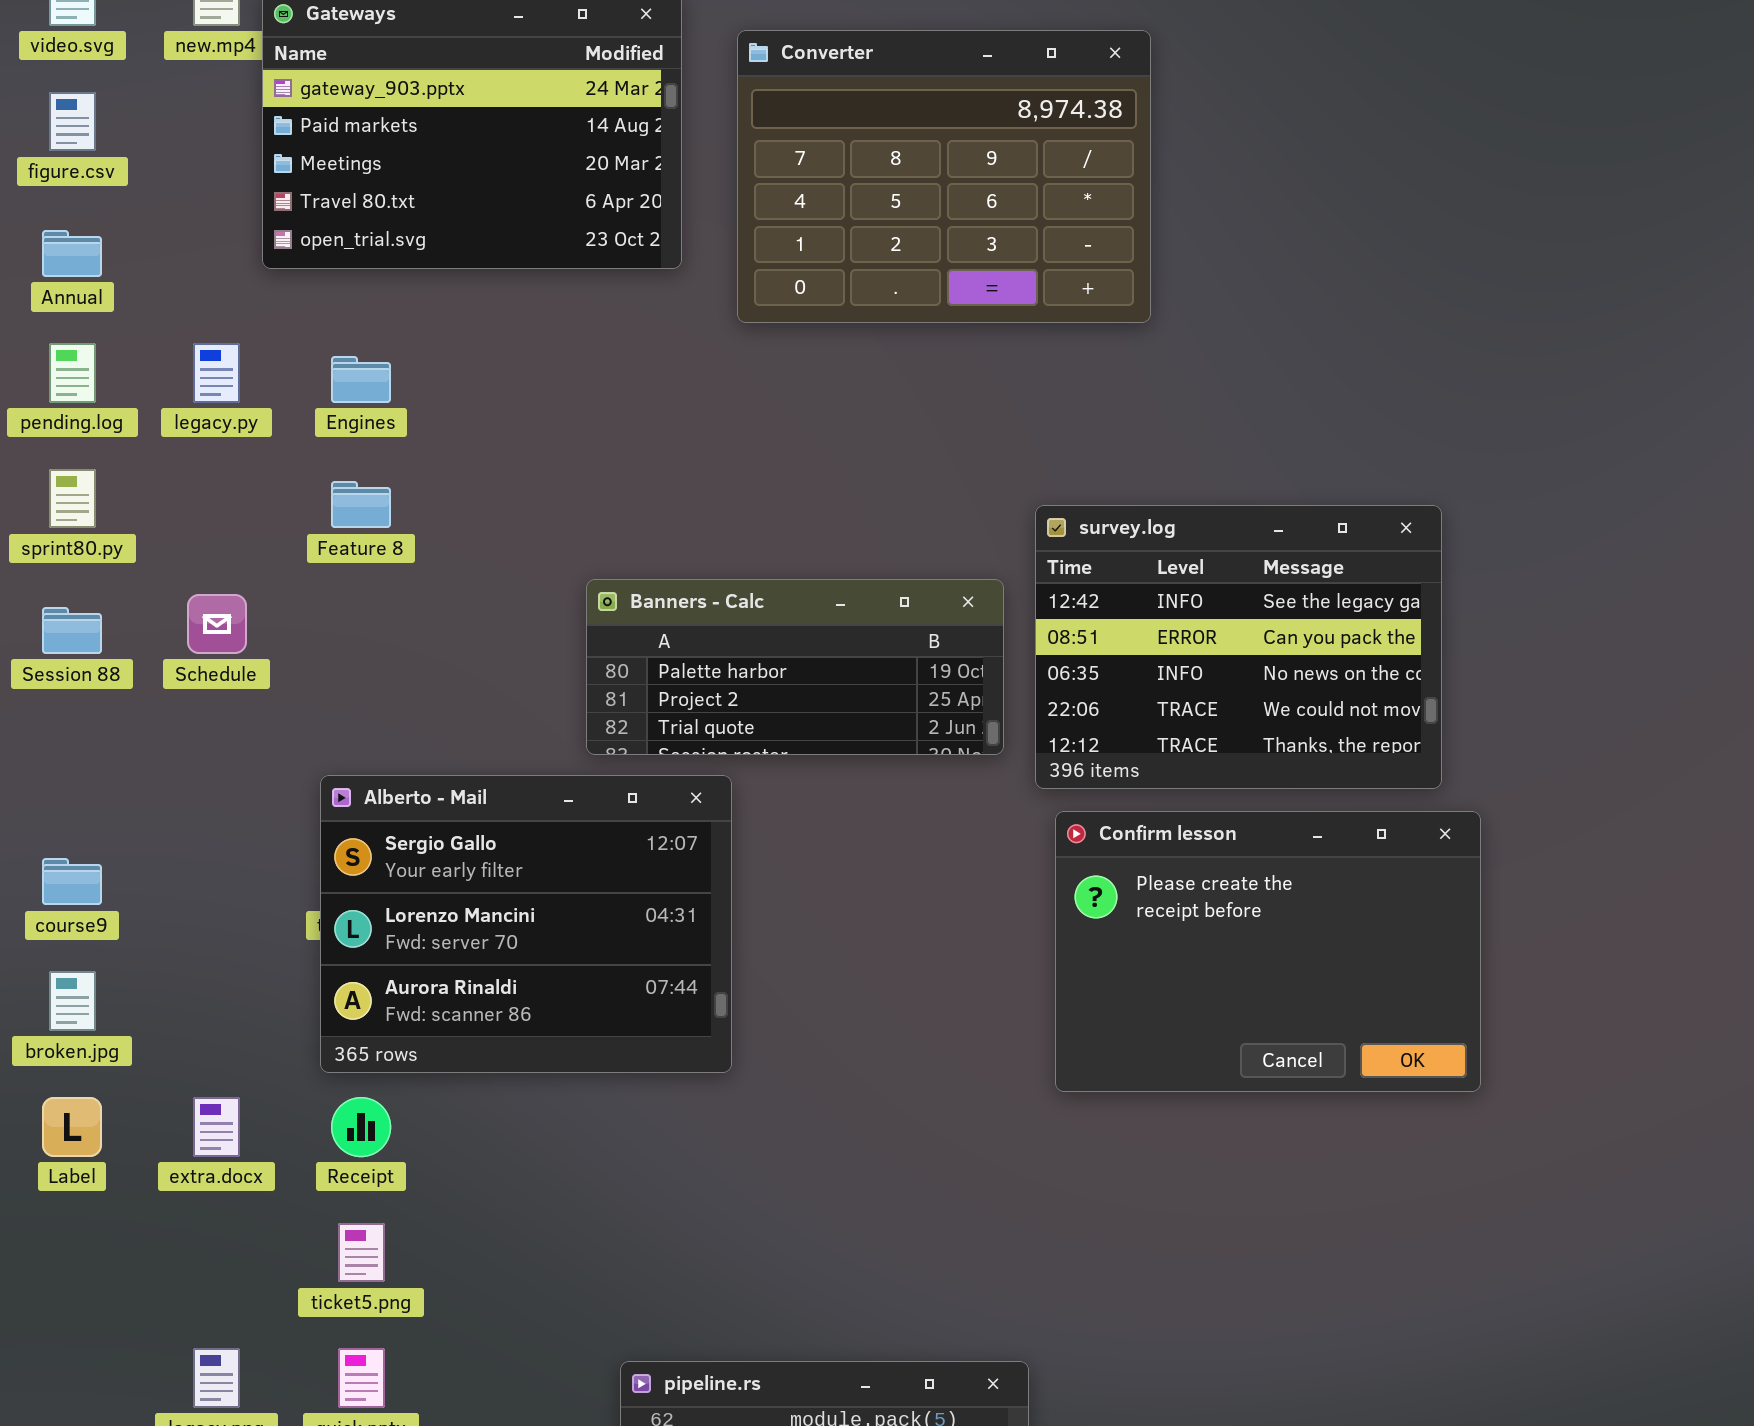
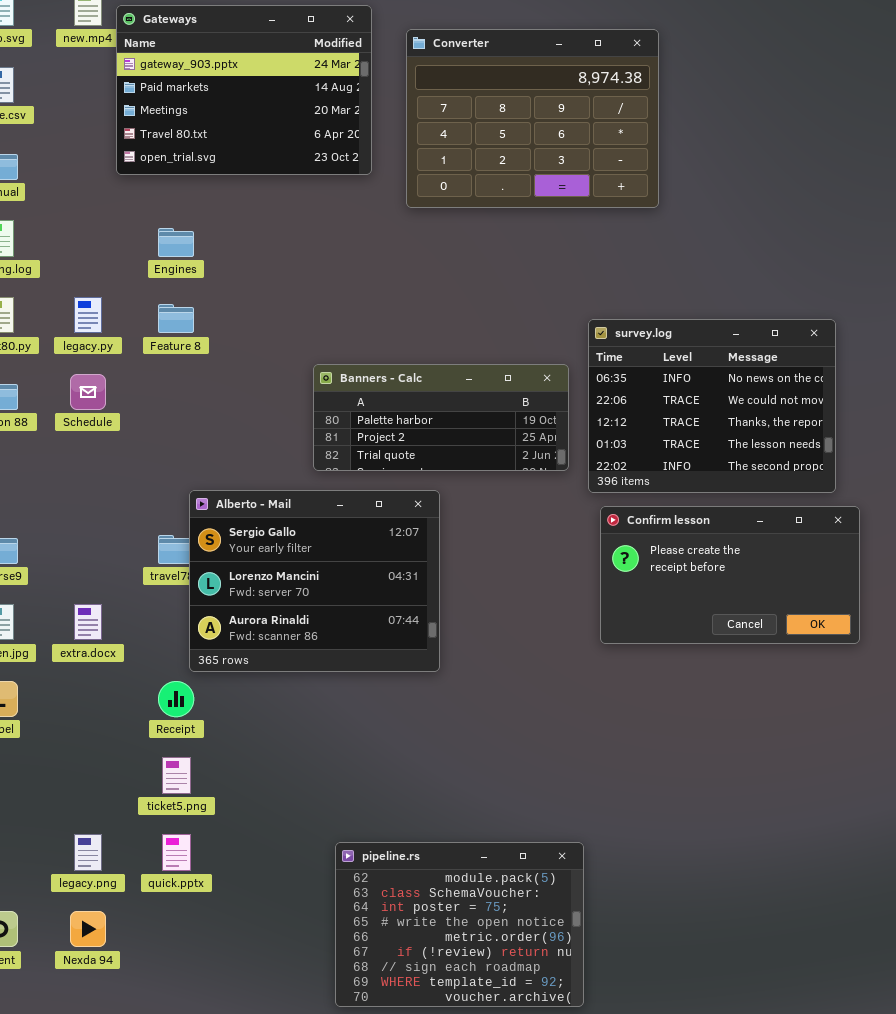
legacy.py: [193,343,240,403] -> [74,297,102,333], moved
survey.log: [1035,505,1442,789] -> [588,319,836,493], scrolled down 2 rows
Alberto - Mail: [320,775,732,1073] -> [189,490,440,672], moved
Confirm lesson: [1055,811,1481,1092] -> [600,506,860,644], resized
extra.docx: [193,1097,240,1157] -> [74,604,102,640], moved

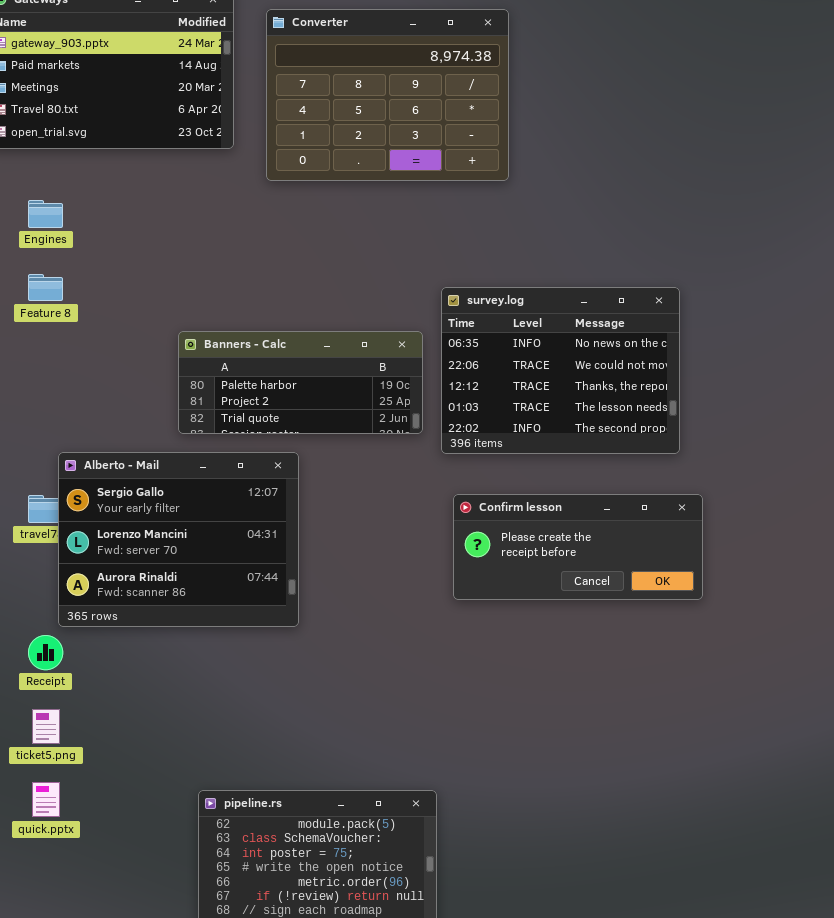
Confirm lesson: [600,506,860,644] -> [453,494,703,600], resized

